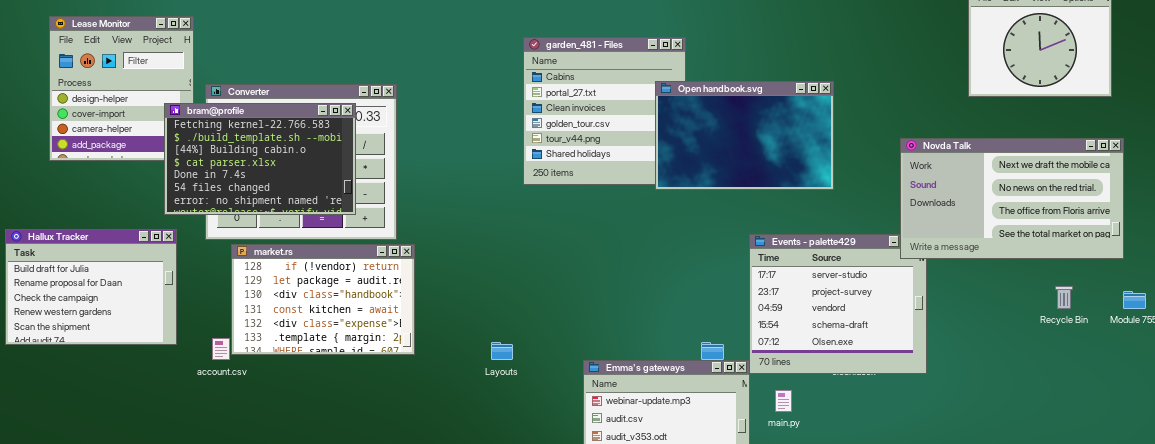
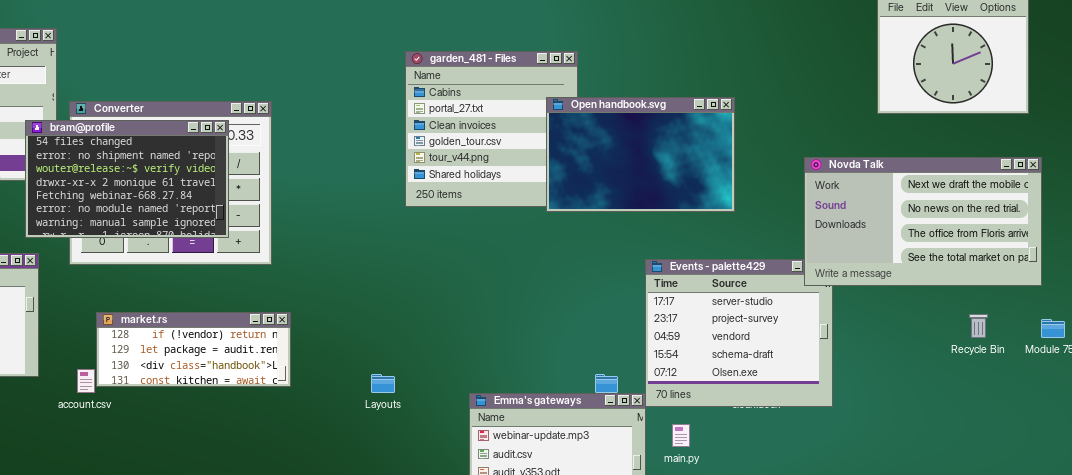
bram@profile: [164,103,356,215] -> [25,120,229,238], scrolled down 5 rows
market.rs: [231,244,415,355] -> [96,312,291,387], resized

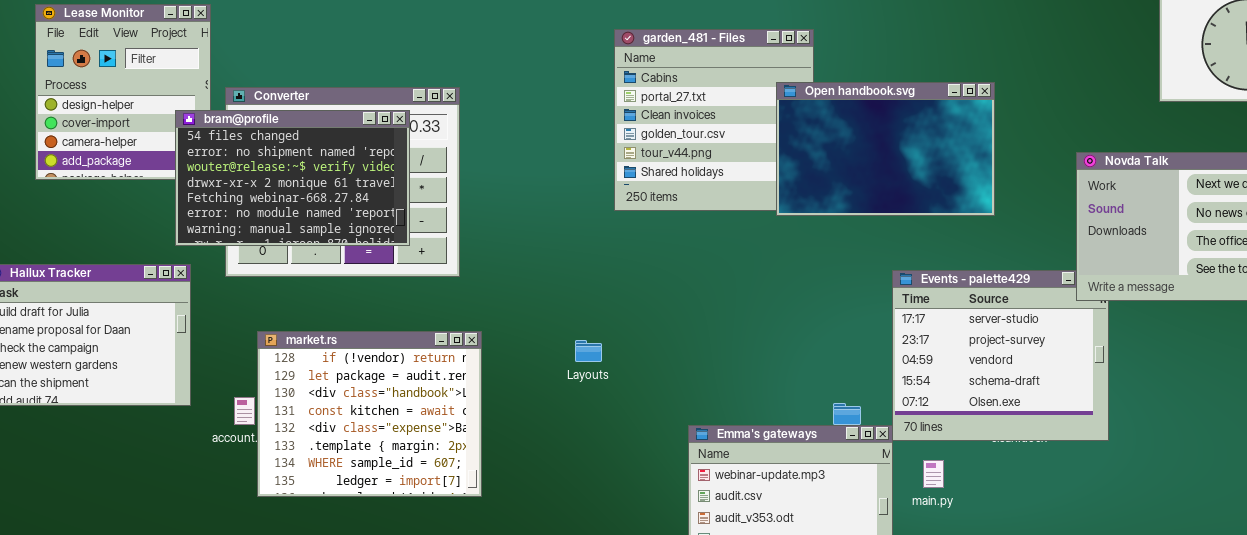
market.rs: [96,312,291,387] -> [257,331,482,497], resized
Layouts: [371,374,395,393] -> [575,340,602,362], moved

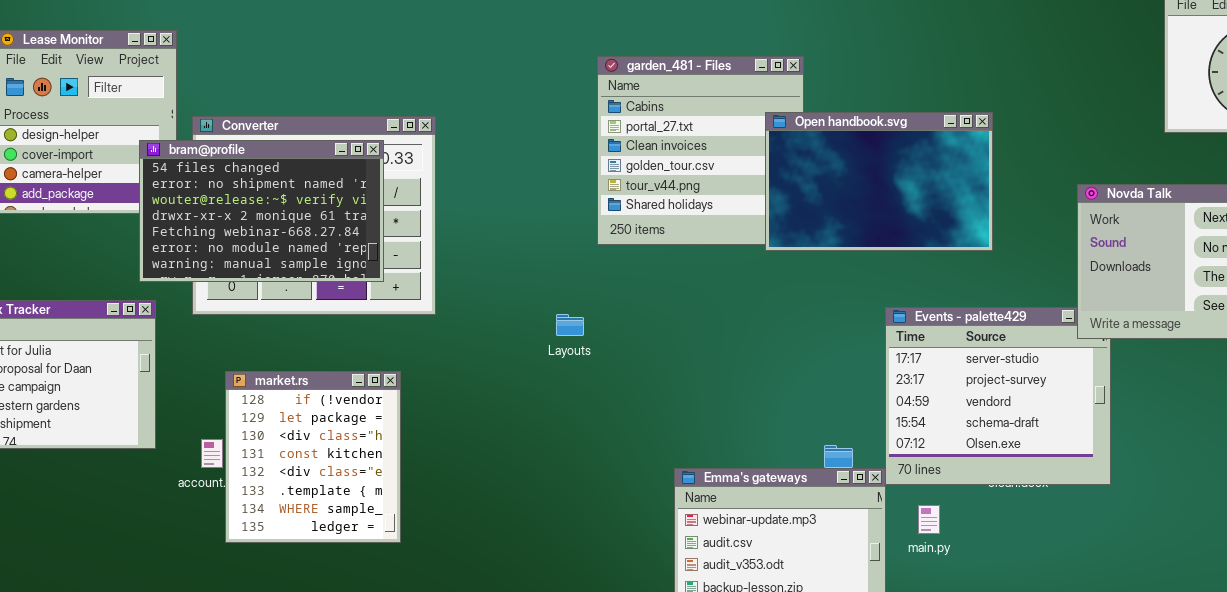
market.rs: [257,331,482,497] -> [225,371,401,543], resized
Layouts: [575,340,602,362] -> [556,314,584,336], moved

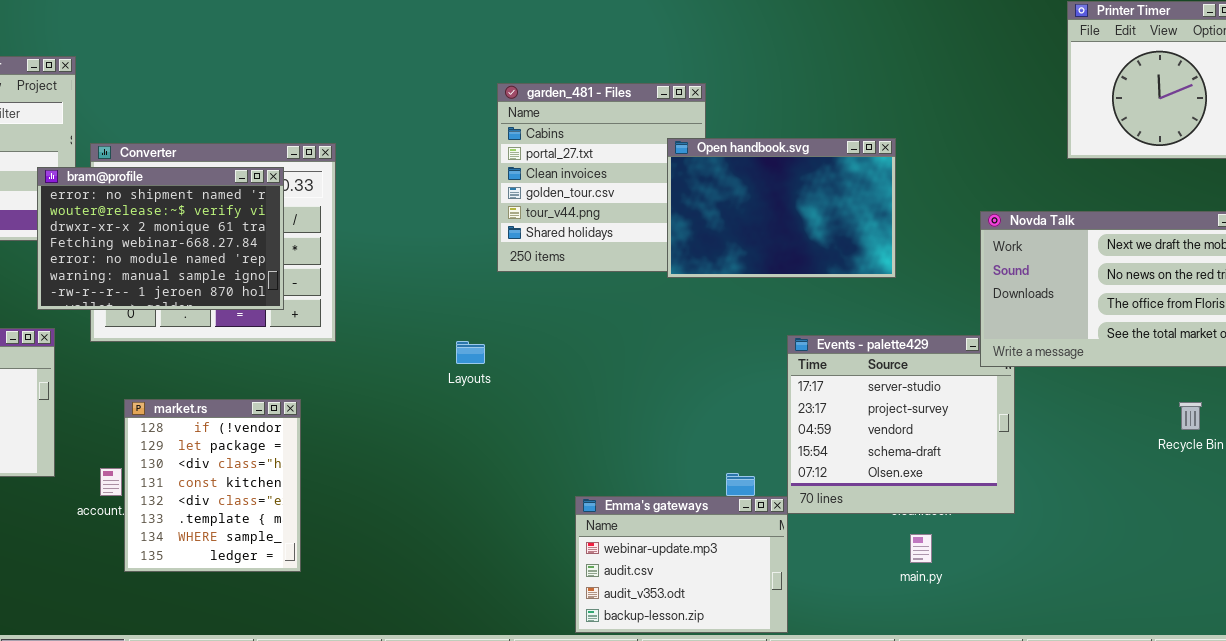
bram@profile: [139,140,384,282] -> [37,167,284,310], scrolled down 1 row
main.py: [918,505,940,534] -> [910,534,932,563], moved

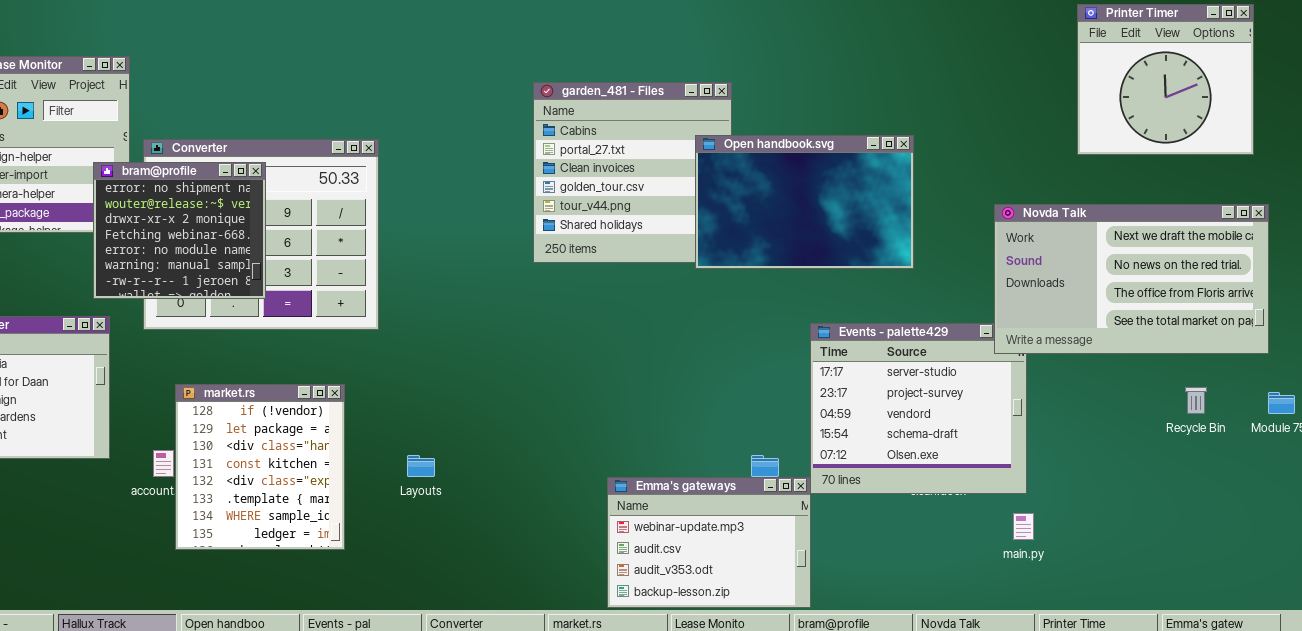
bram@profile: [37,167,284,310] -> [93,162,266,299], resized
Layouts: [456,341,485,364] -> [407,455,435,477], moved
main.py: [910,534,932,563] -> [1013,513,1034,540], moved

